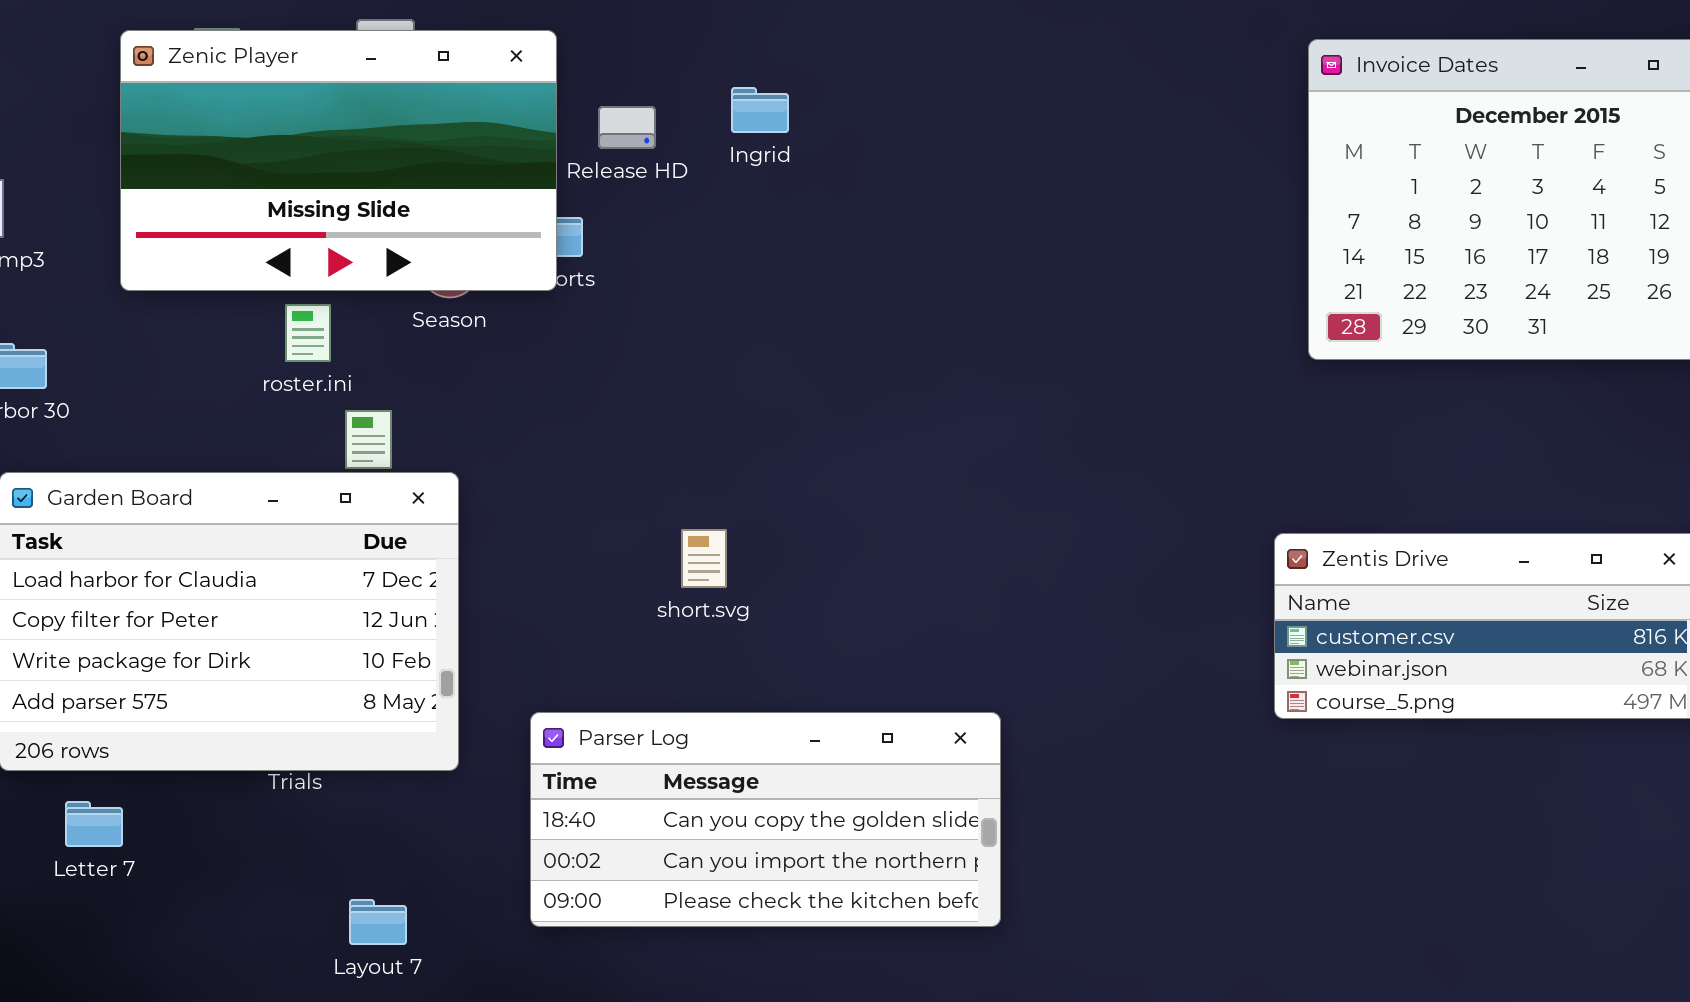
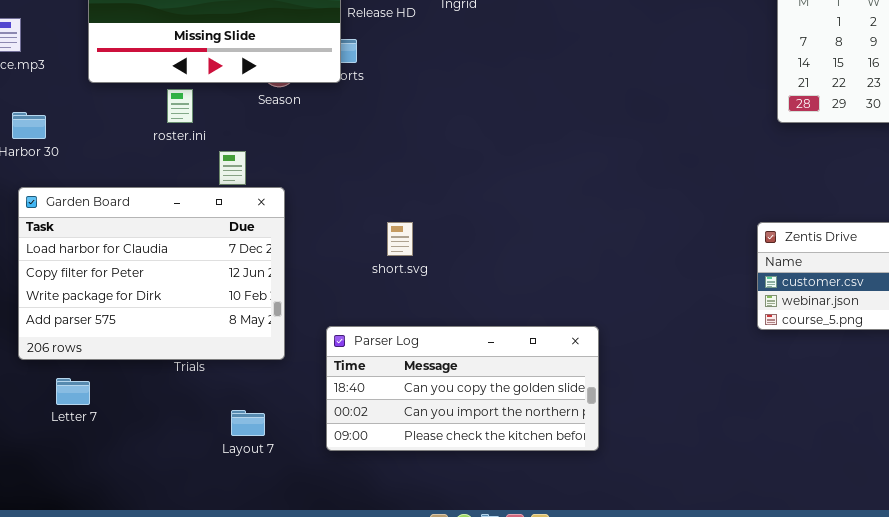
roster.ini: [285,304,331,362] -> [167,89,193,123], moved
short.svg: [681,529,727,588] -> [387,222,413,256], moved
Layout 7: [349,899,407,945] -> [231,410,265,436], moved

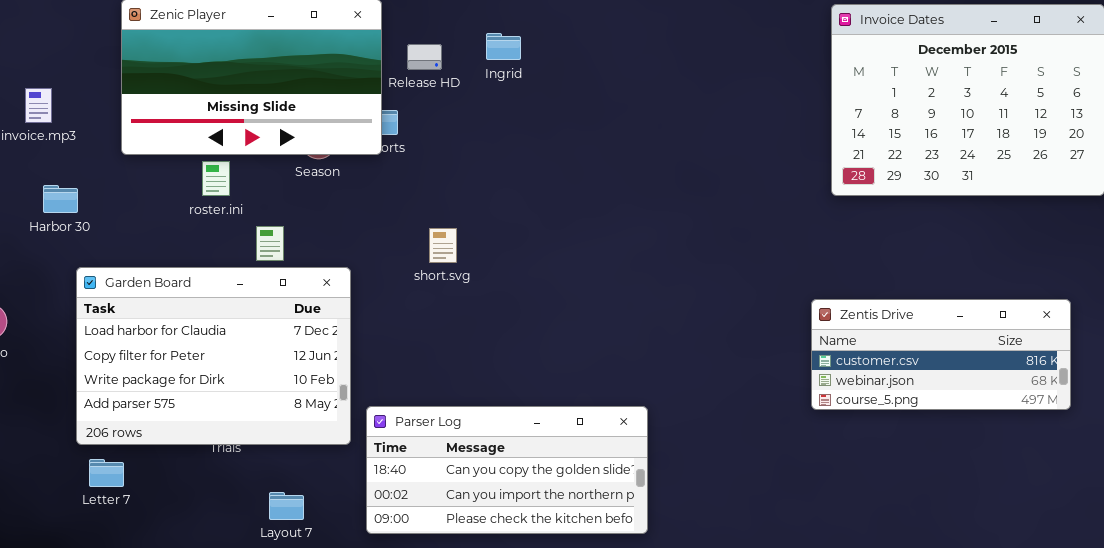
Garden Board: [18,187,285,360] -> [76,267,351,445], moved
short.svg: [387,222,413,256] -> [429,228,457,263], moved

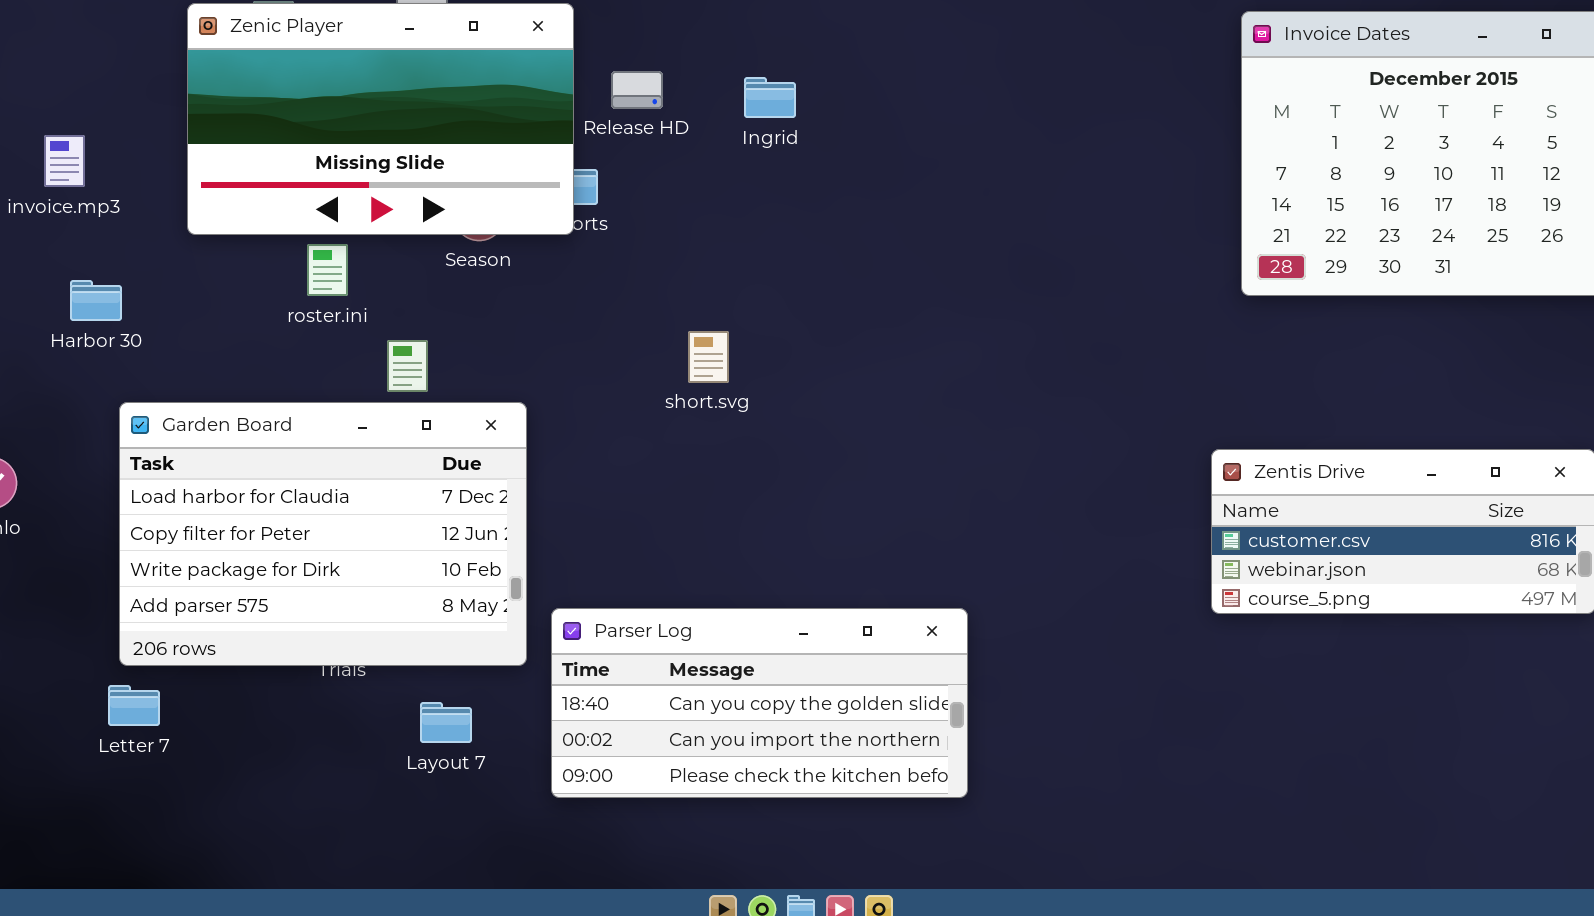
Ingrid: [486,33,521,60] -> [744,77,796,118], moved
short.svg: [429,228,457,263] -> [688,331,729,383], moved
Letter 7: [89,459,124,487] -> [108,685,160,726], moved
Layout 7: [269,492,304,520] -> [420,702,472,743], moved

